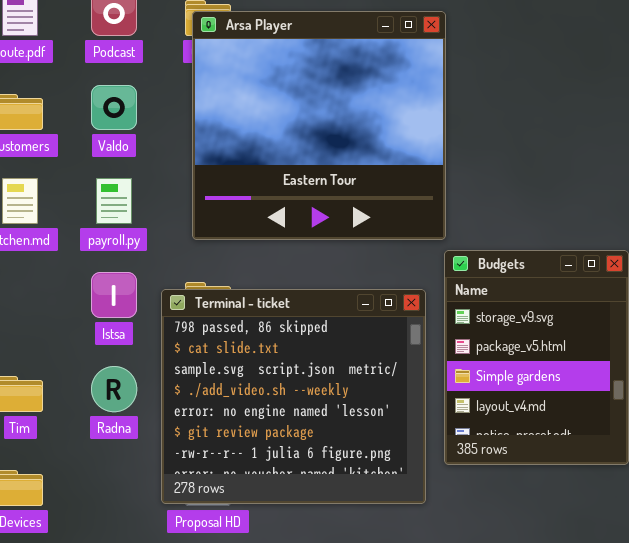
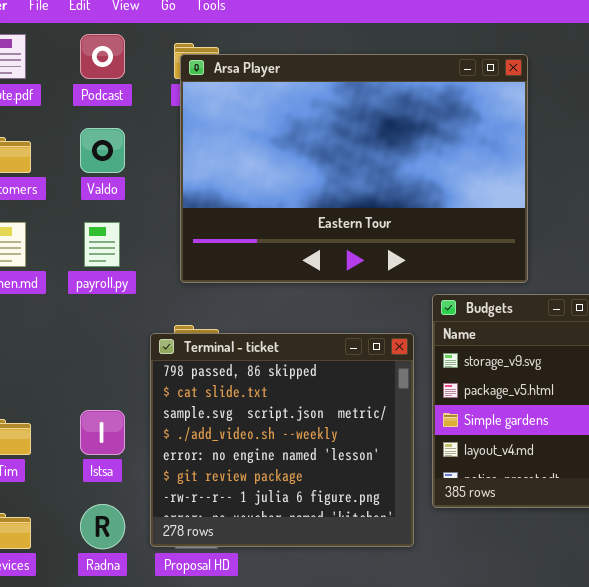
Arsa Player: [192,11,446,240] -> [180,54,528,283], resized
Istsa: [91,272,137,318] -> [80,410,125,455], moved
Radna: [91,366,137,412] -> [80,504,125,549], moved

